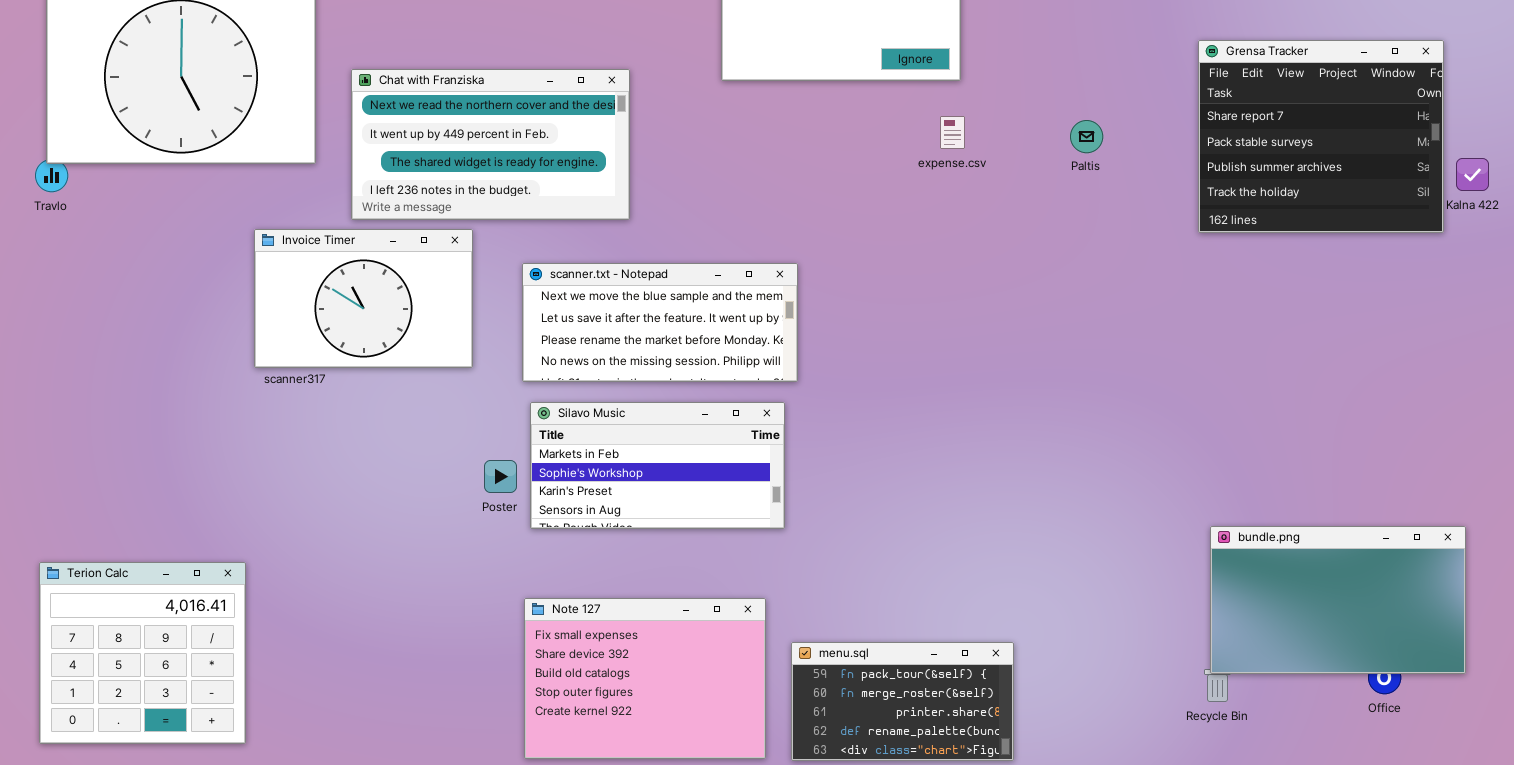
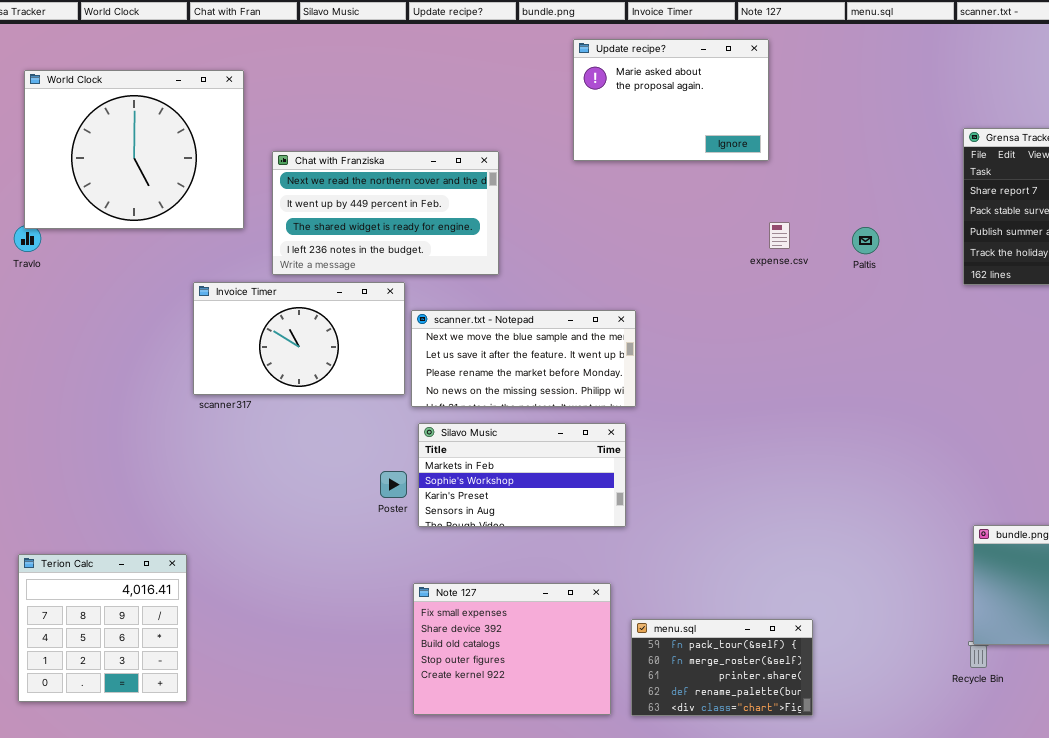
expense.csv: [940,116,965,149] -> [769,222,790,249], moved
Paltis: [1070,120,1103,153] -> [852,227,879,254], moved
Invoice Timer: [254,229,473,368] -> [193,282,405,395], resized

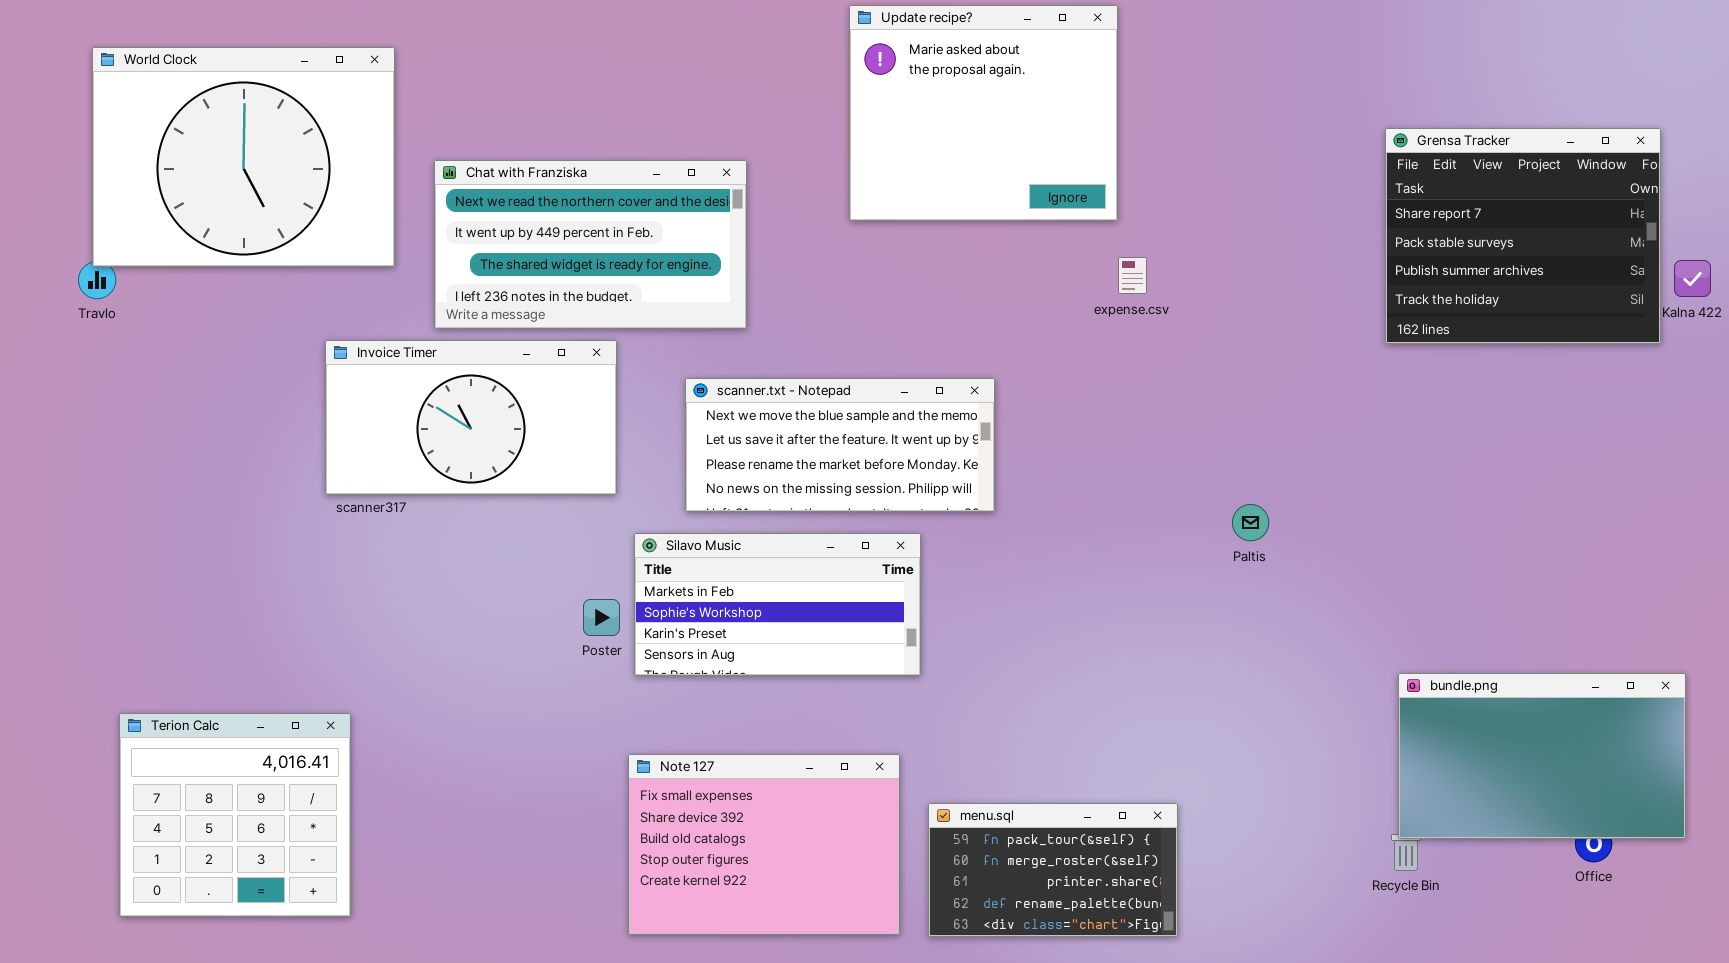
Update recipe?: [573,39,769,161] -> [849,5,1118,221], resized
Paltis: [852,227,879,254] -> [1232,504,1269,541], moved
scanner.txt - Notepad: [411,310,636,407] -> [685,378,995,512], moved
Terion Calc: [18,554,187,702] -> [119,713,351,917], moved

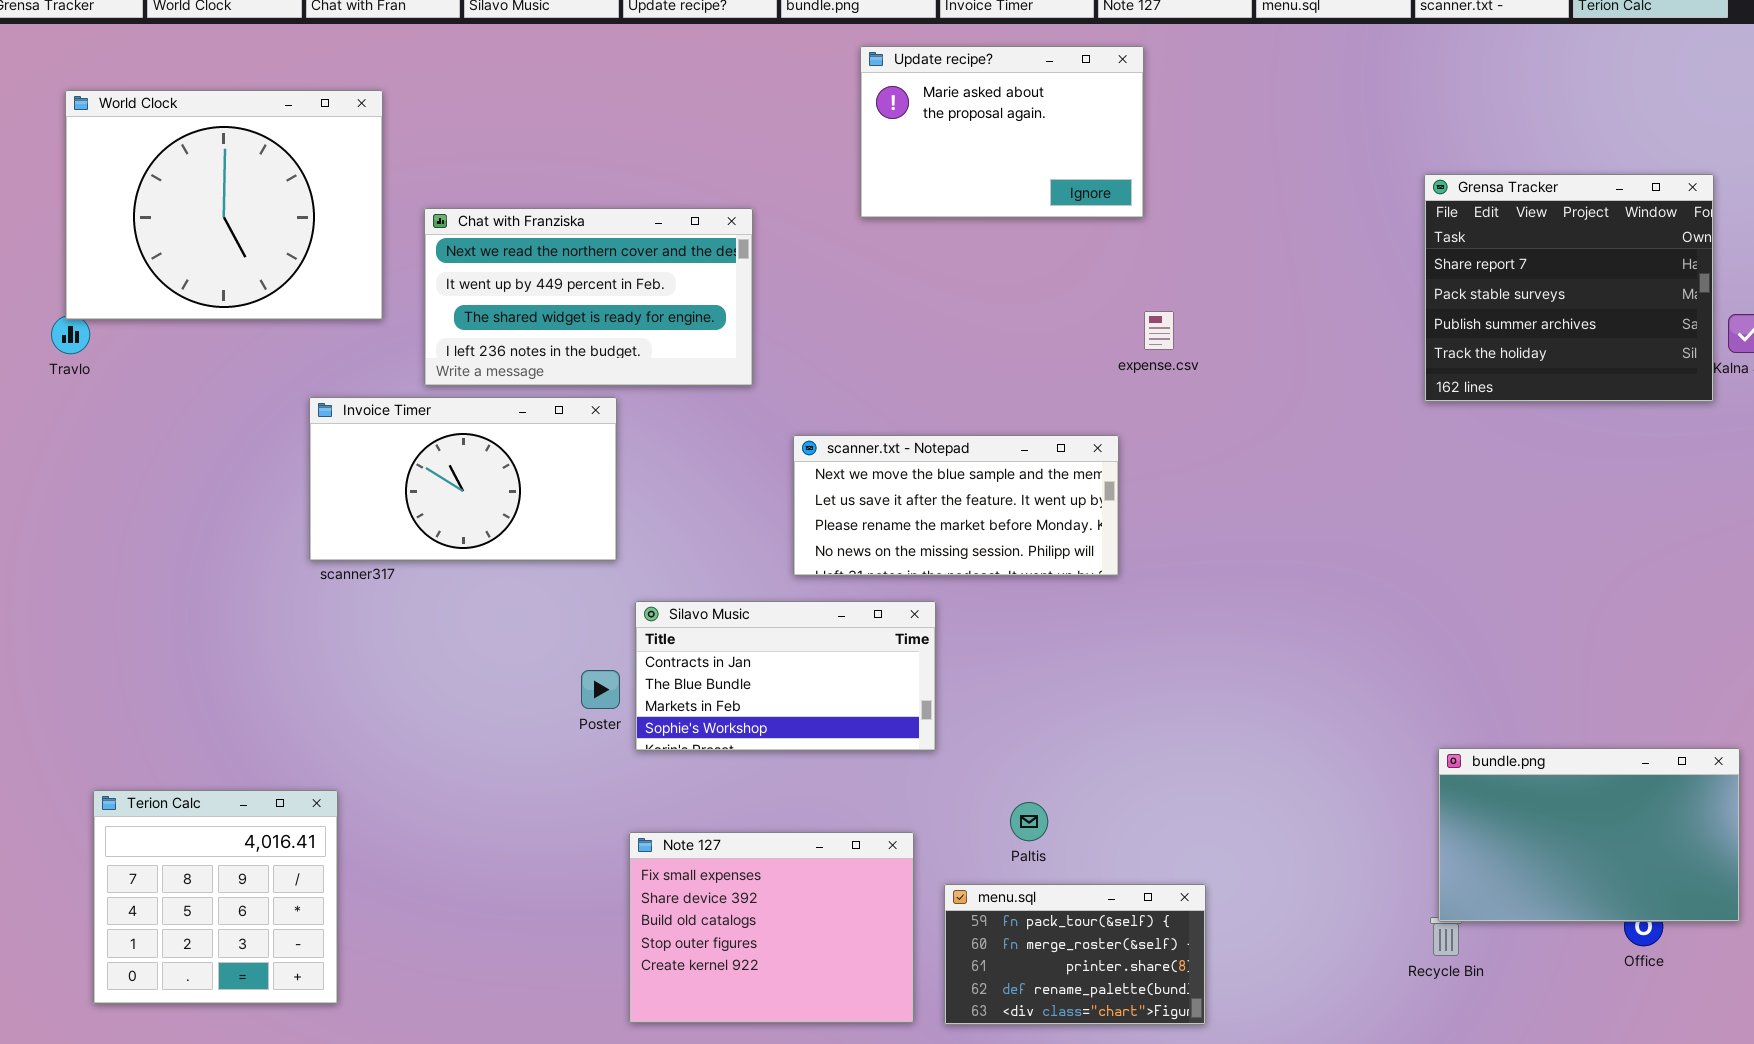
Update recipe?: [849,5,1118,221] -> [860,46,1144,218], resized
scanner.txt - Notepad: [685,378,995,512] -> [793,435,1119,576], moved
Paltis: [1232,504,1269,541] -> [1010,802,1048,841], moved
Silavo Music: [634,533,921,676] -> [635,601,936,751], scrolled up 2 rows

